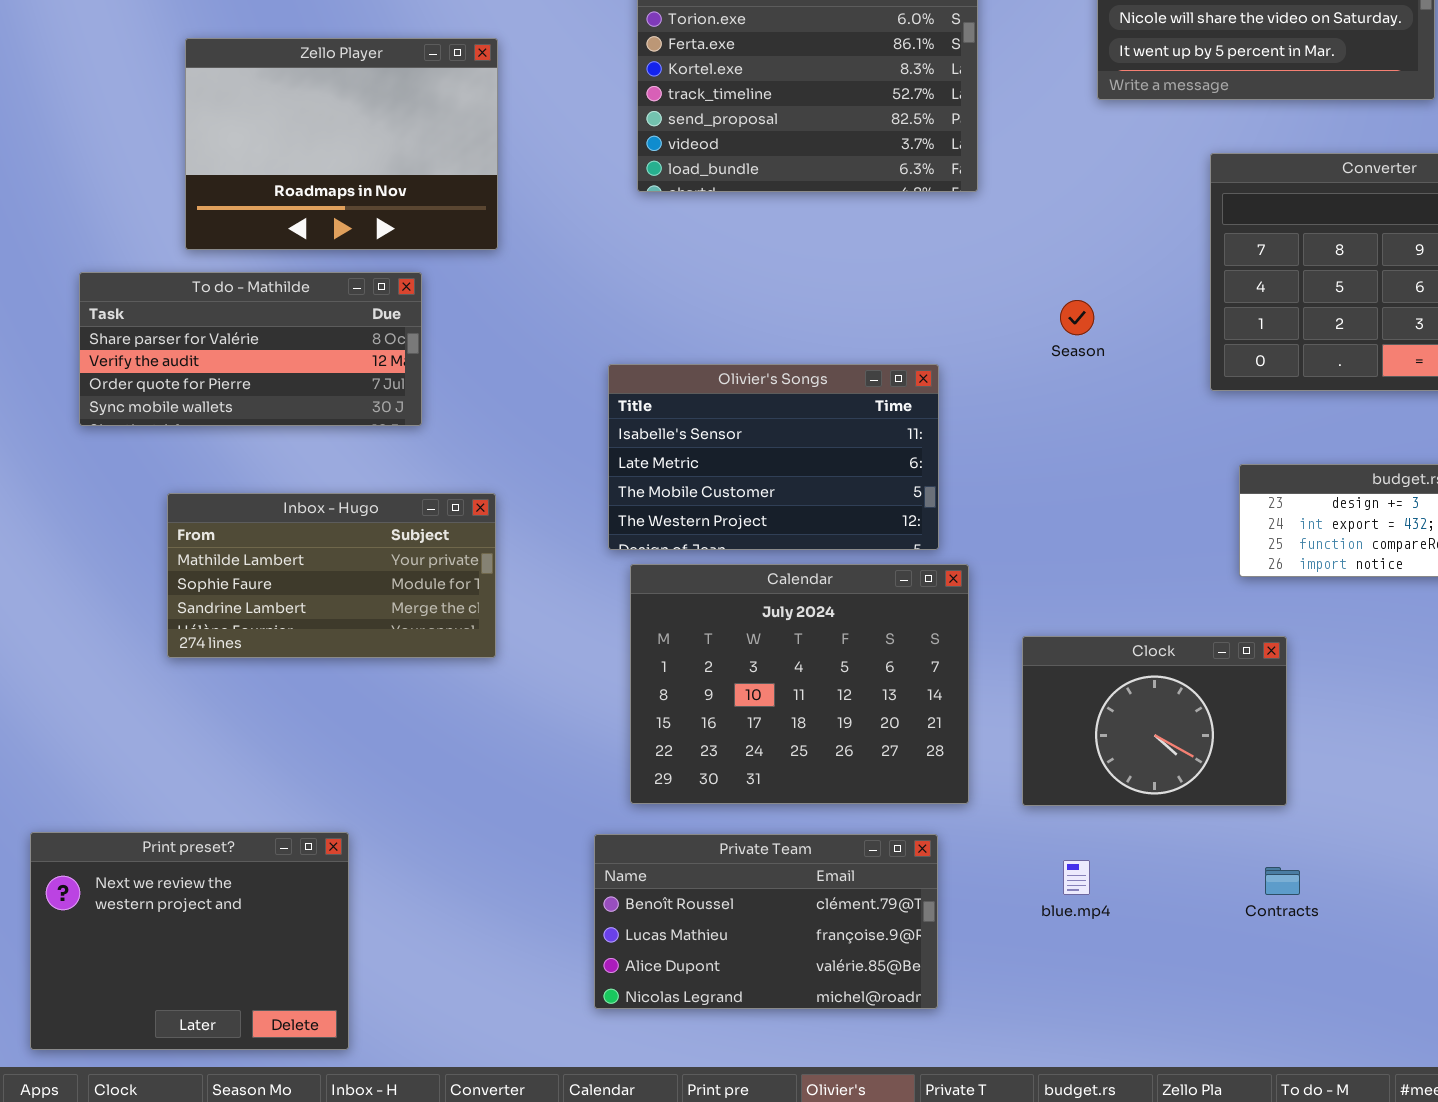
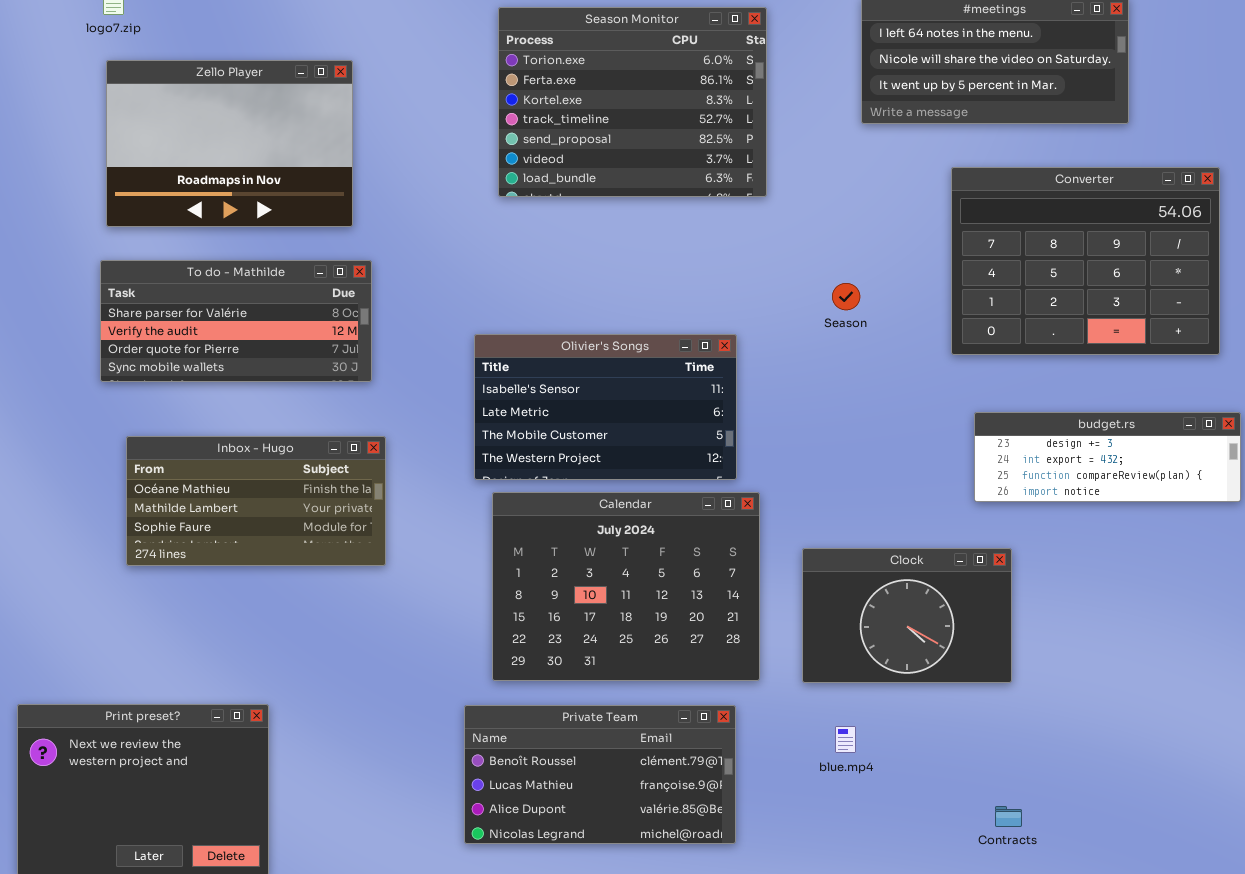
Zello Player: [185,38,498,250] -> [106,60,353,227], moved
To do - Mathilde: [79,272,422,426] -> [100,260,372,382], moved
Inbox - Hugo: [167,493,496,658] -> [126,436,386,566], scrolled up 1 row
Contracts: [1265,867,1300,895] -> [995,806,1022,827], moved

